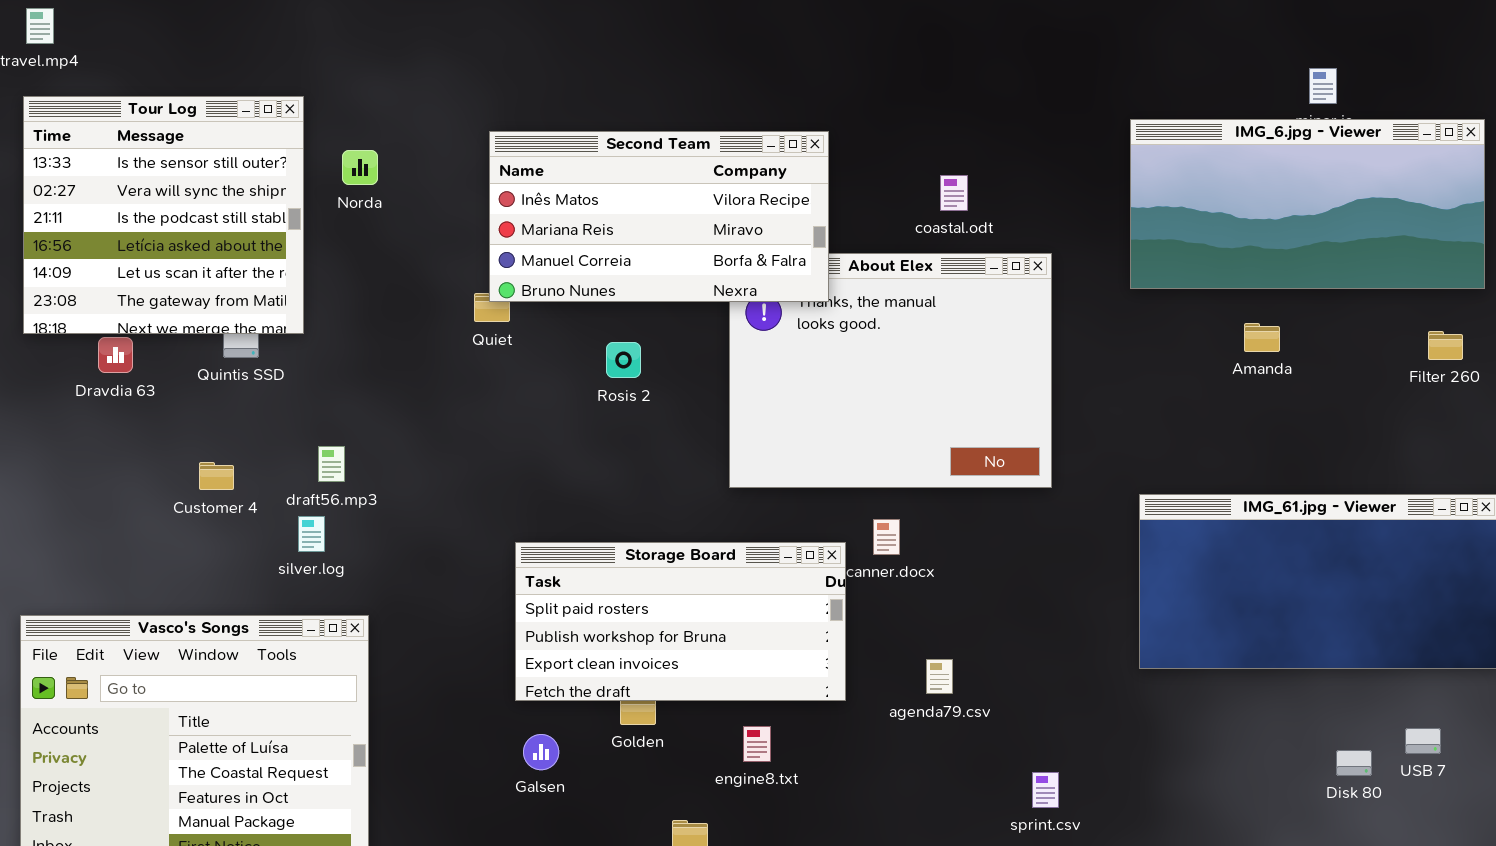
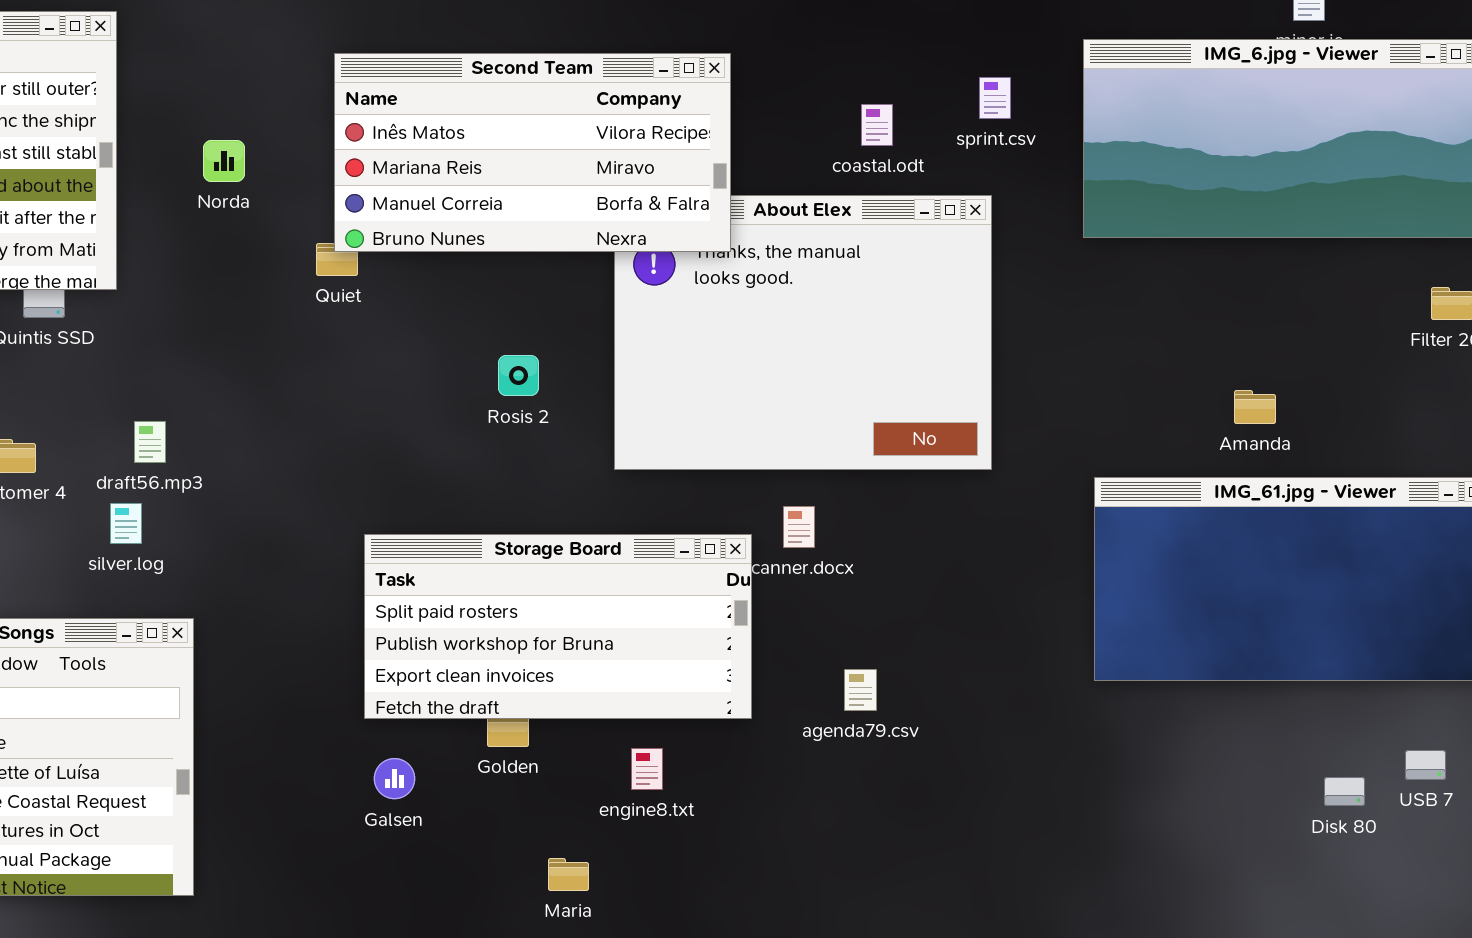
Norda: [342,150,378,185] -> [203,140,245,182], moved
Amanda: [1244,323,1280,352] -> [1234,390,1276,424], moved
Rosis 2: [606,342,641,378] -> [498,355,539,396], moved
sprint.csv: [1032,772,1059,808] -> [979,77,1011,119], moved

